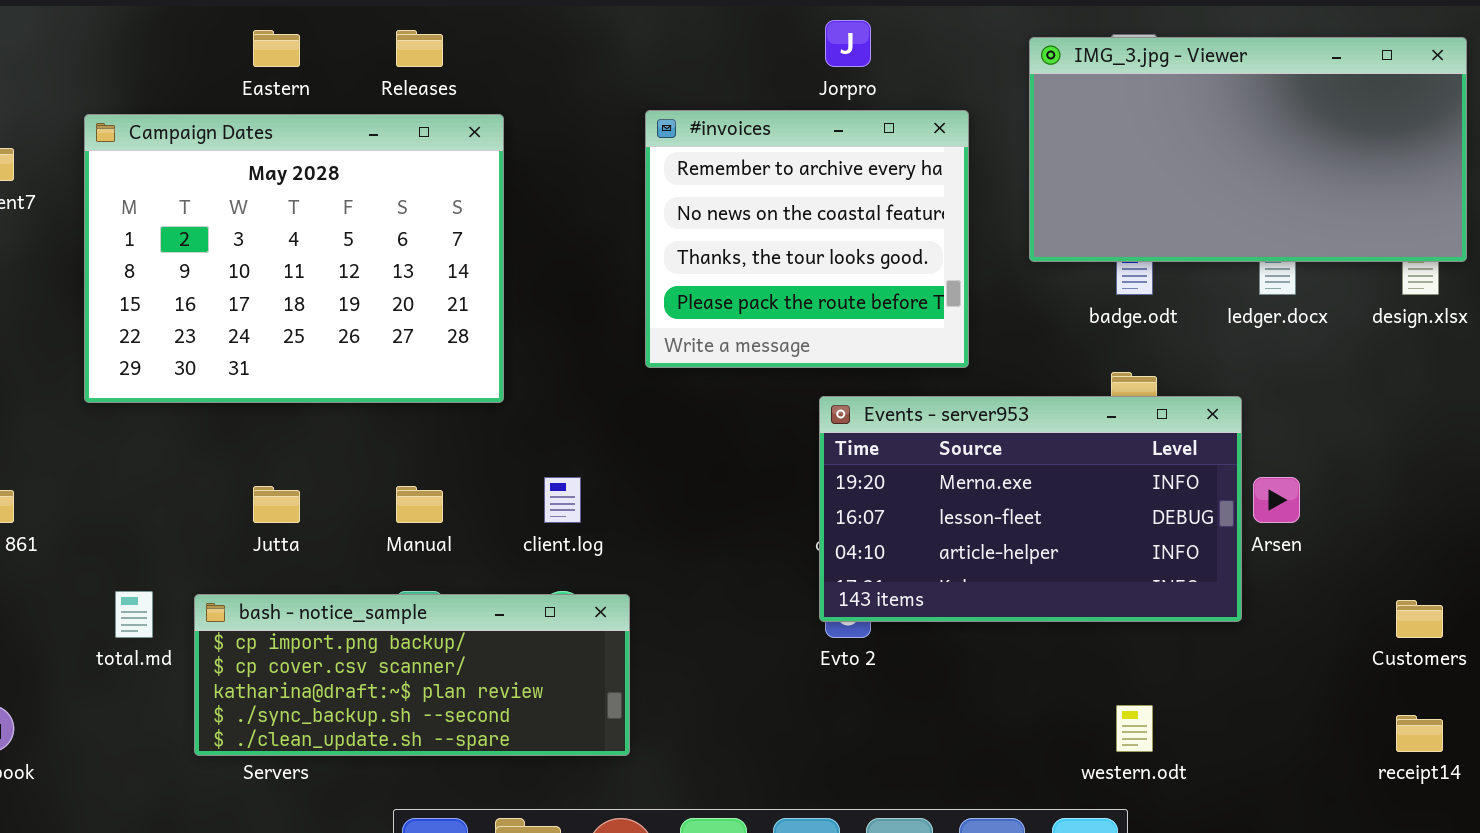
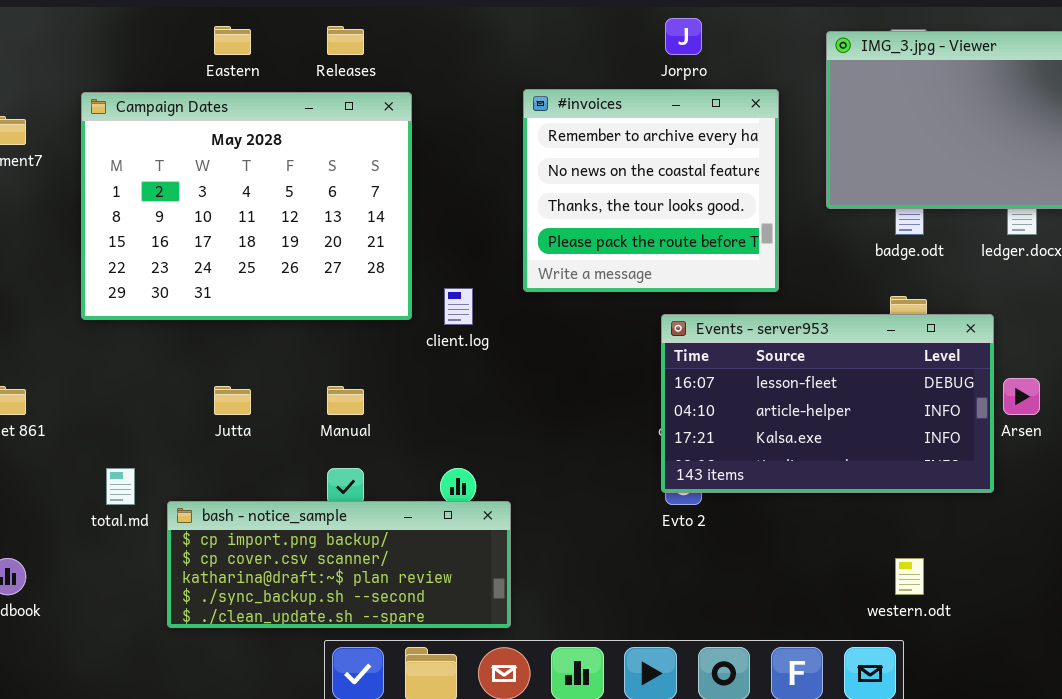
Events - server953: [819,396,1242,622] -> [661,314,994,493], scrolled down 1 row
client.log: [544,477,581,523] -> [444,288,473,325], moved
bash - notice_sample: [194,594,630,756] -> [167,501,511,628], moved

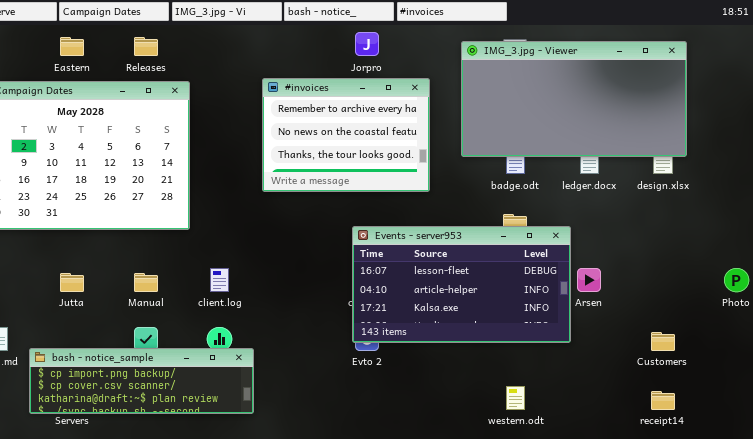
#invoices: [523,89,779,292] -> [262,78,430,192], resized
client.log: [444,288,473,325] -> [210,268,229,292], moved
bash - notice_sample: [167,501,511,628] -> [29,348,254,414], resized

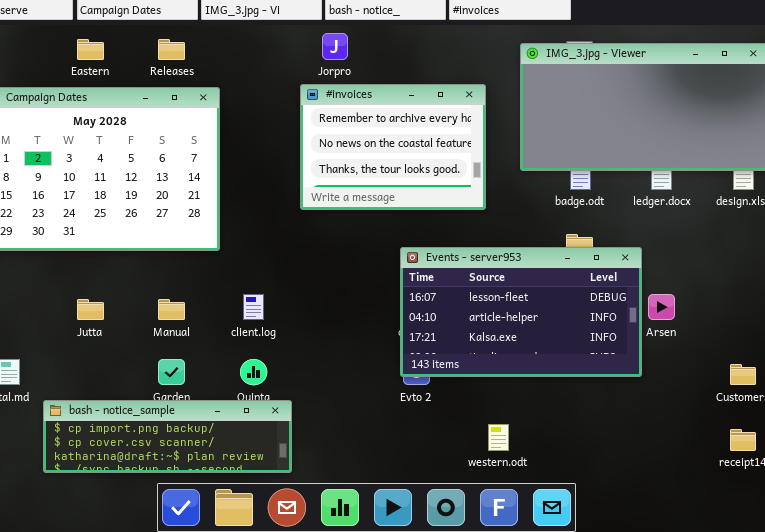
Jorpro: [355,32,379,56] -> [322,33,348,60], moved
bash - notice_sample: [29,348,254,414] -> [43,400,292,473], moved
western.odt: [506,386,525,410] -> [488,424,509,451], moved

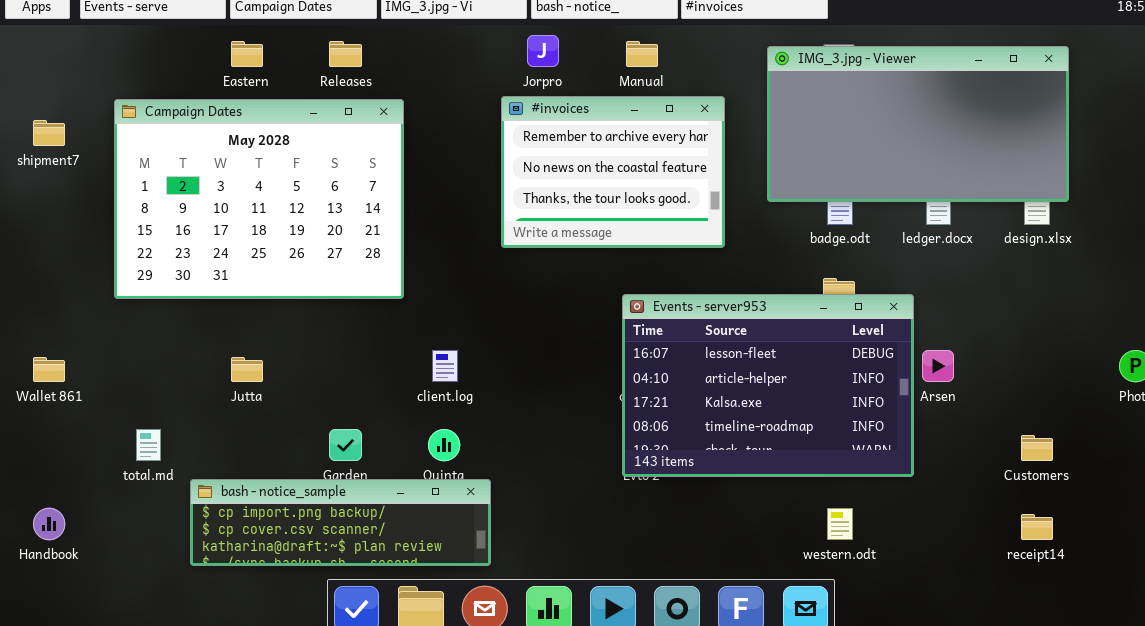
Events - server953: [400,247,642,377] -> [622,294,914,477], resized
Manual: [158,299,185,320] -> [626,41,658,67], moved
western.odt: [488,424,509,451] -> [827,508,853,540], moved

